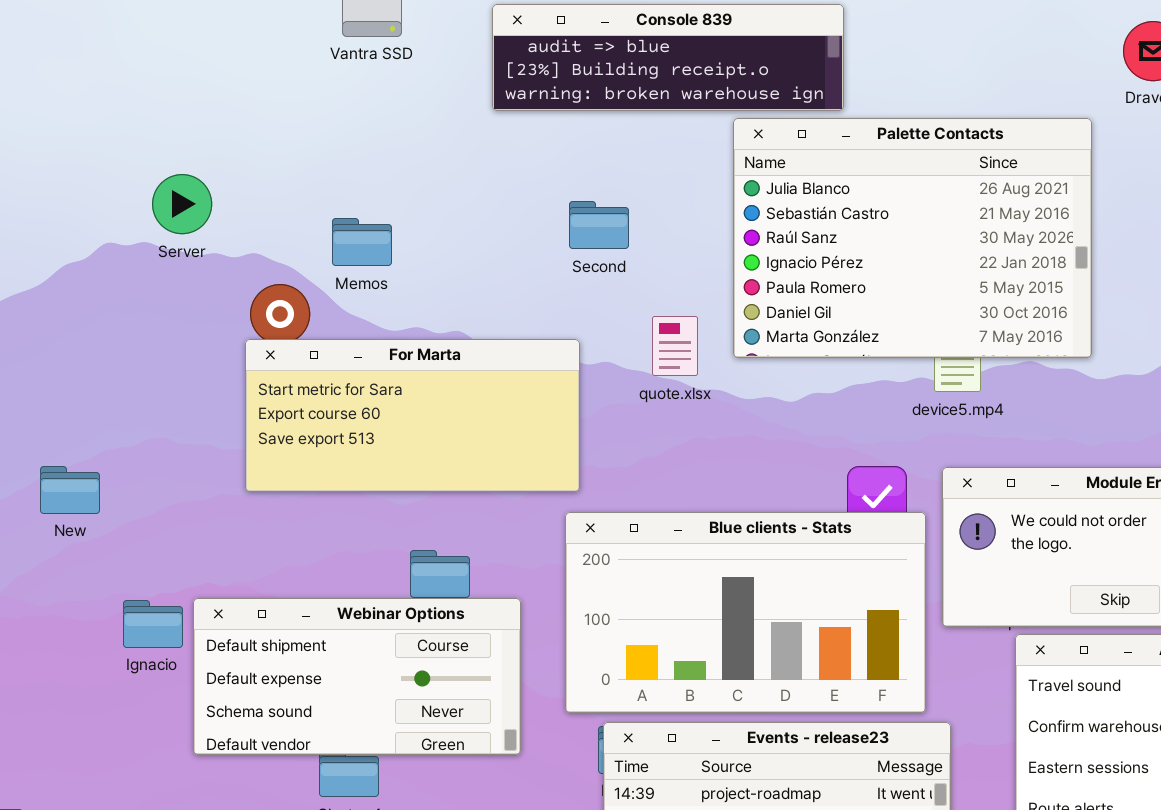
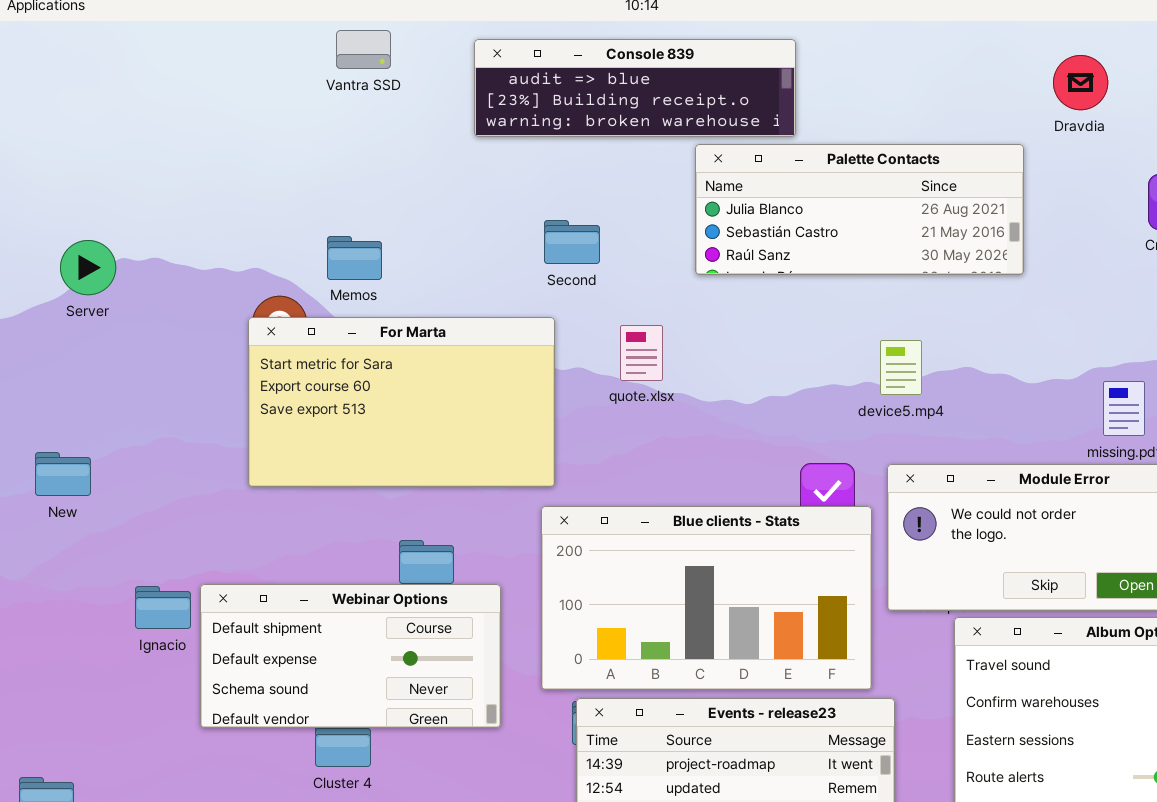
Palette Contacts: [733,118,1092,358] -> [695,144,1024,275], resized
Server: [152,174,212,234] -> [60,240,116,295], moved
For Marta: [245,339,580,492] -> [248,317,555,487], resized
New: [40,466,100,514] -> [35,452,91,496], moved

